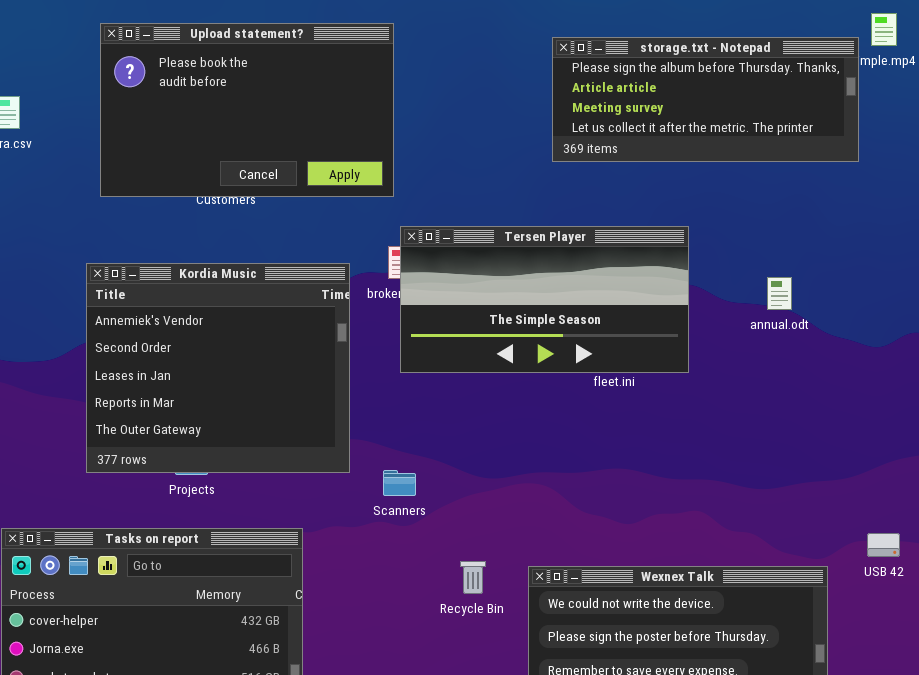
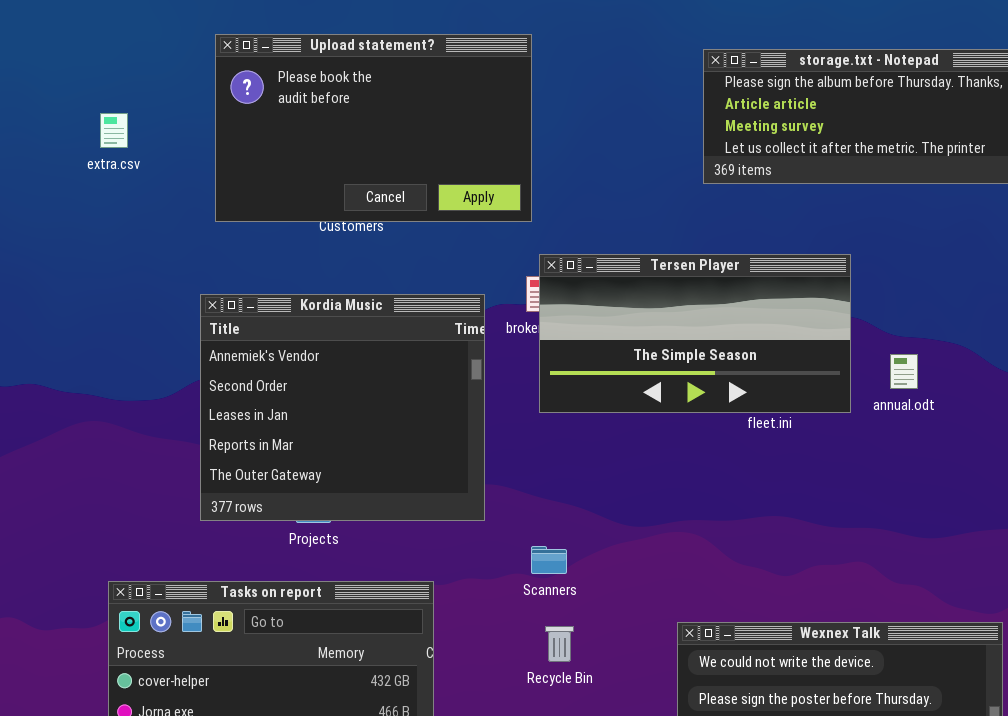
annual.odt: [767,277,792,310] -> [890,354,918,389], moved
Scanners: [383,470,416,496] -> [531,546,567,574], moved
Recycle Bin: [460,561,486,594] -> [545,626,574,662], moved

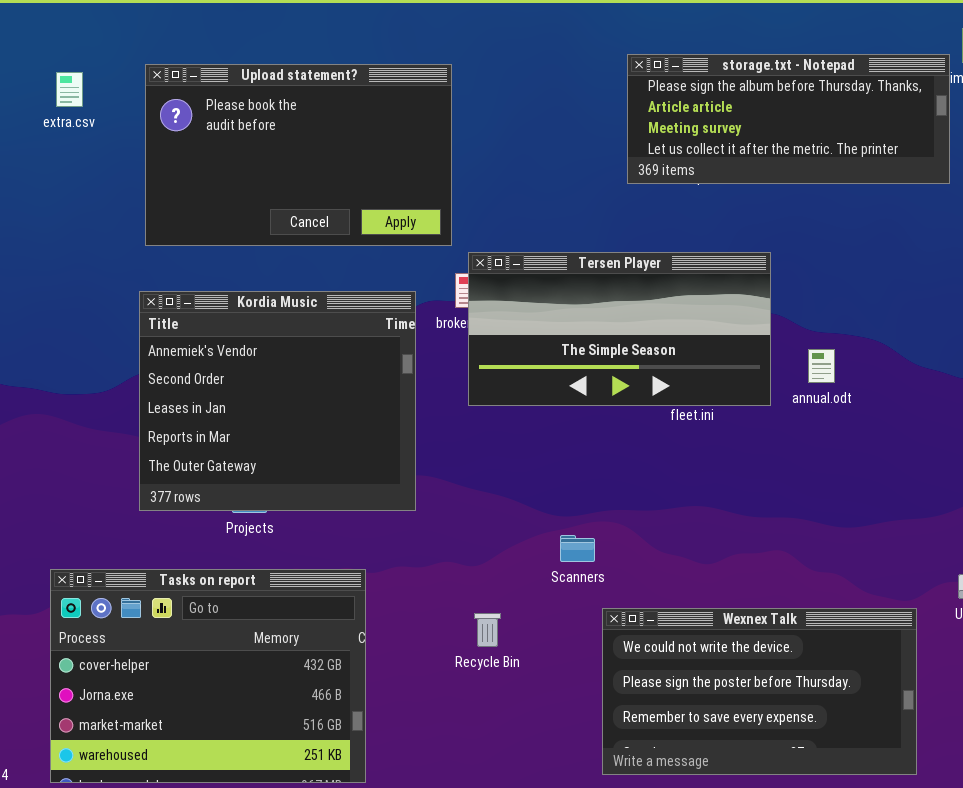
Upload statement?: [215,34,532,222] -> [145,64,452,246], moved
extra.csv: [100,113,128,148] -> [56,72,83,107], moved
Scanners: [531,546,567,574] -> [560,535,595,562], moved

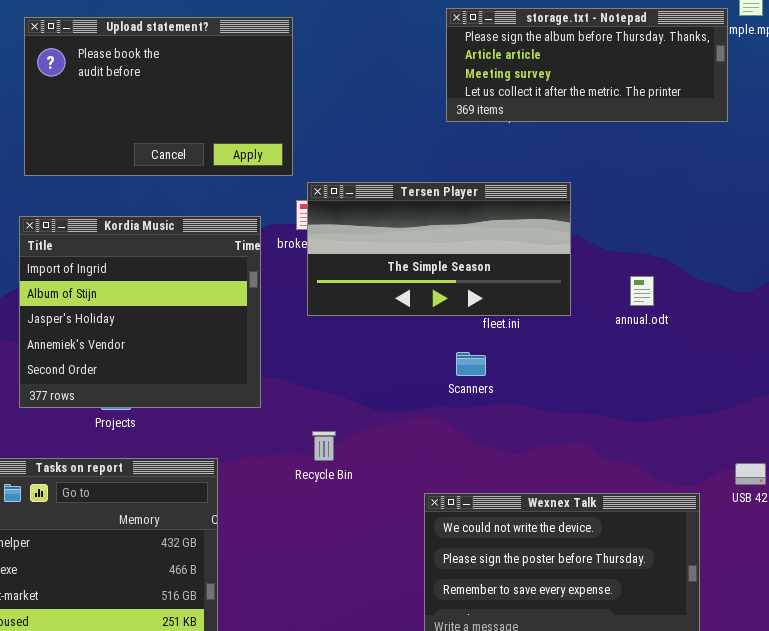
Kordia Music: [139,291,416,511] -> [19,216,261,408], scrolled up 3 rows
annual.odt: [808,349,835,383] -> [630,276,654,306], moved
Scanners: [560,535,595,562] -> [456,352,486,376], moved
Recycle Bin: [474,613,501,647] -> [312,431,336,461], moved

